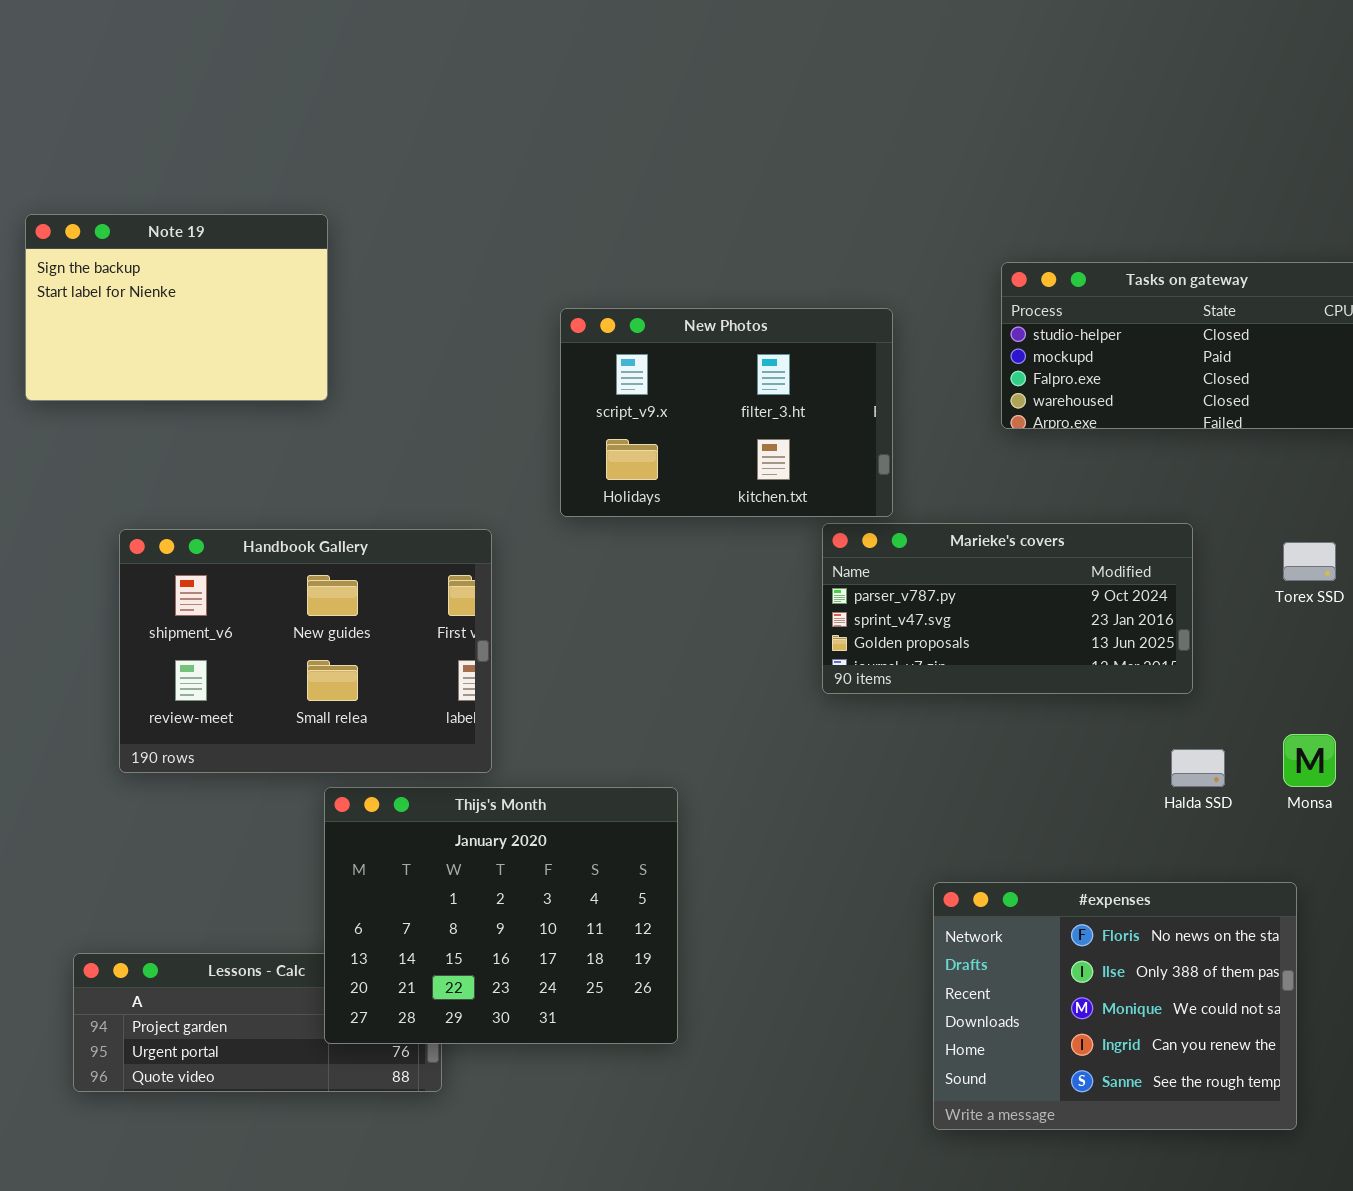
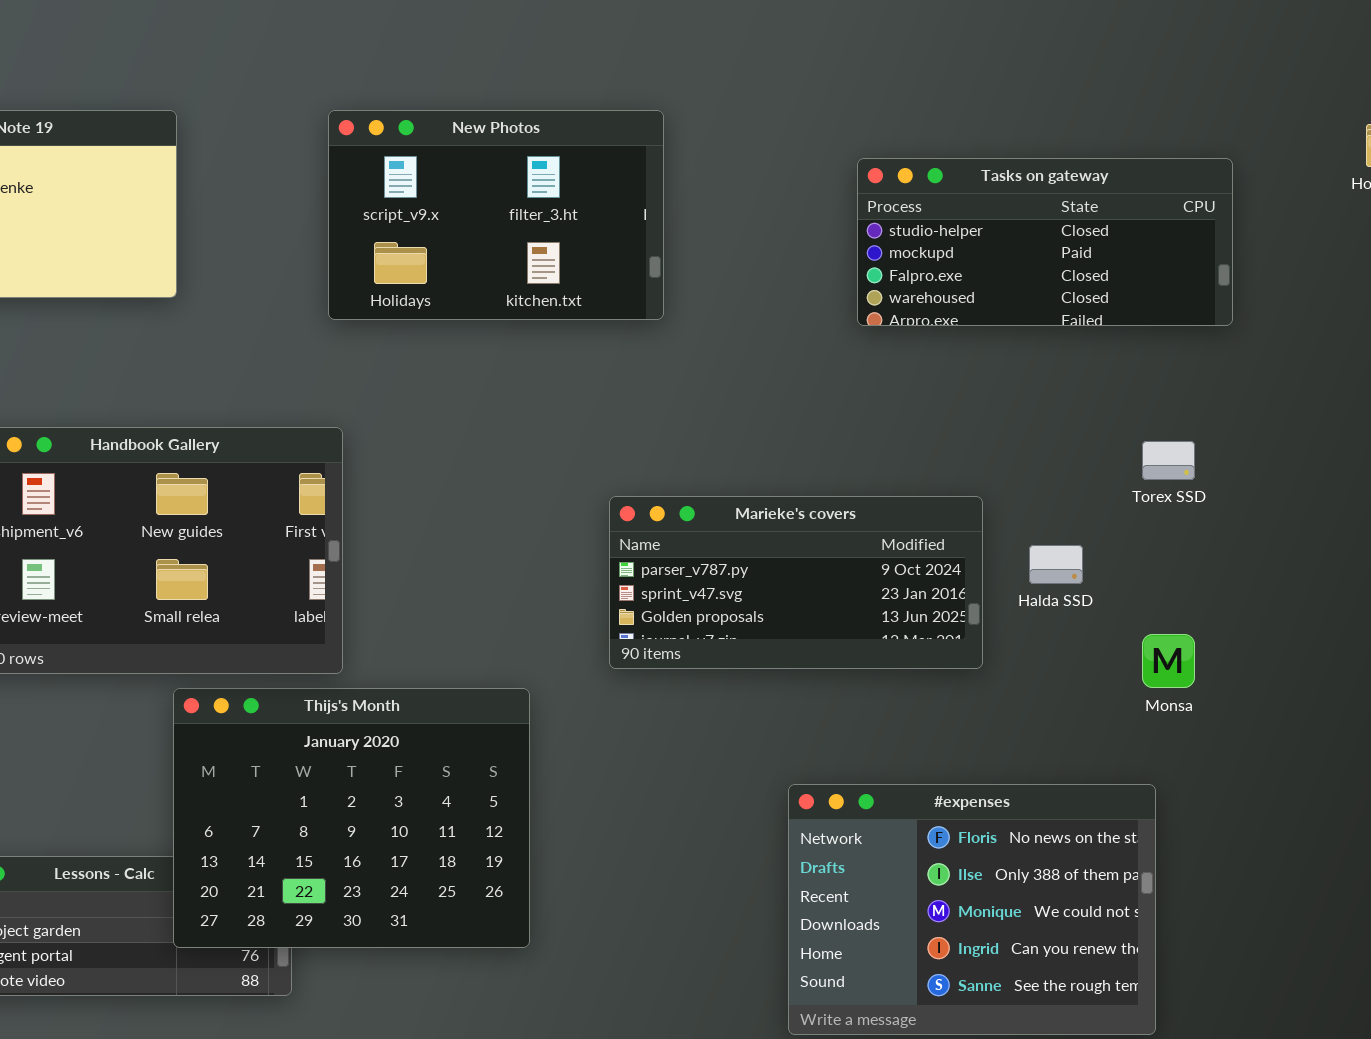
New Photos: [560,308,893,517] -> [328,110,664,320], moved
Marieke's covers: [822,523,1193,694] -> [609,496,983,669], moved
Halda SSD: [1171,749,1225,787] -> [1029,545,1083,584], moved

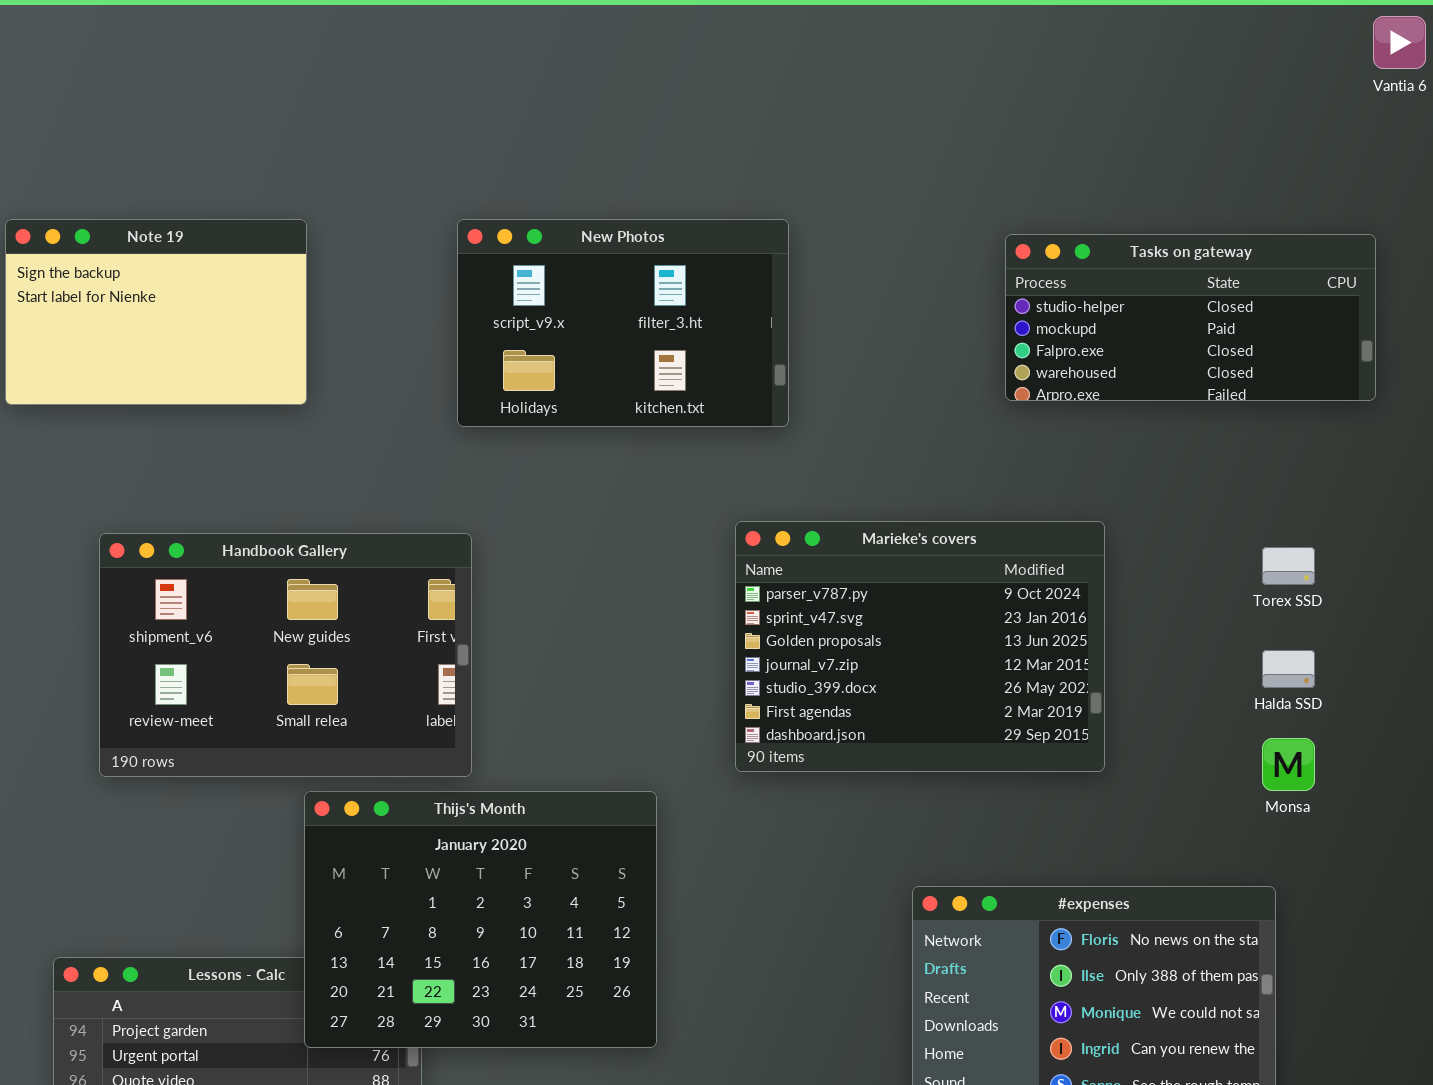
Tasks on gateway: [857,158,1233,326] -> [1005,234,1376,401], moved
Marieke's covers: [609,496,983,669] -> [735,521,1105,772], resized
Halda SSD: [1029,545,1083,584] -> [1262,650,1315,688], moved

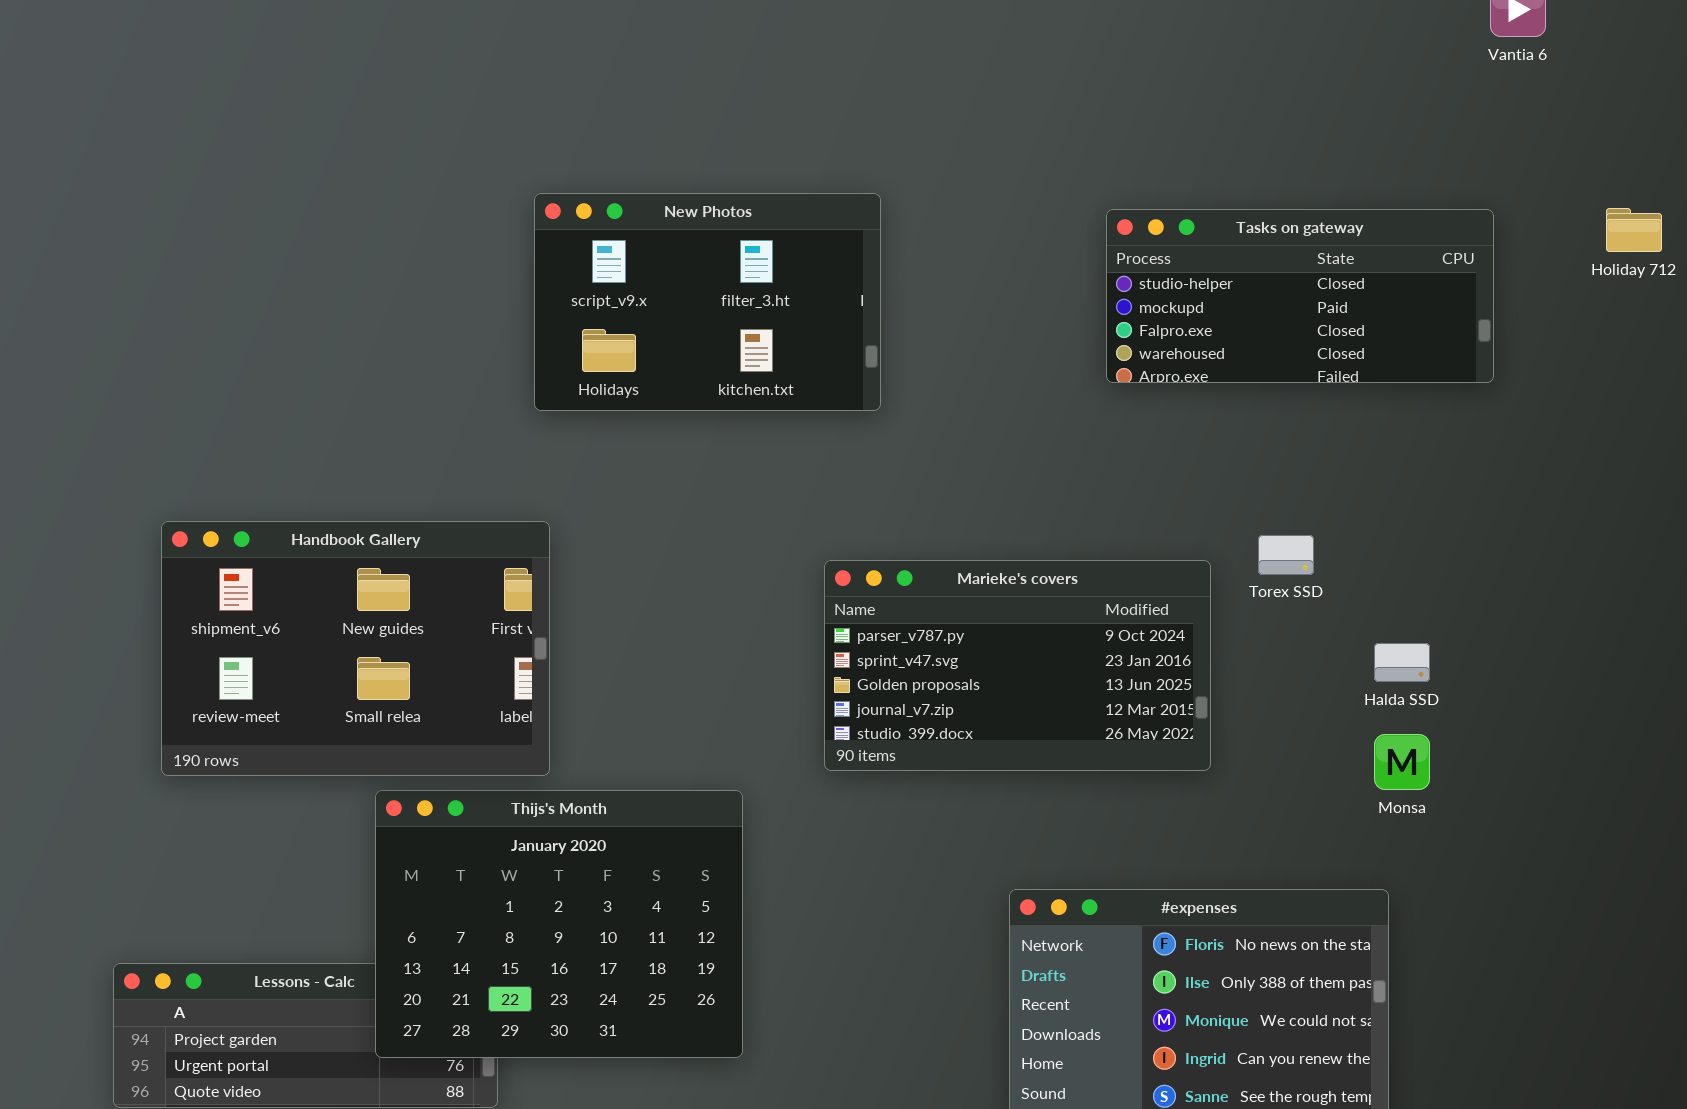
Note 19: [5,219,307,405] -> none, closed
Marieke's covers: [735,521,1105,772] -> [824,560,1211,771], resized
Torex SSD: [1262,547,1315,585] -> [1258,535,1314,575], moved

